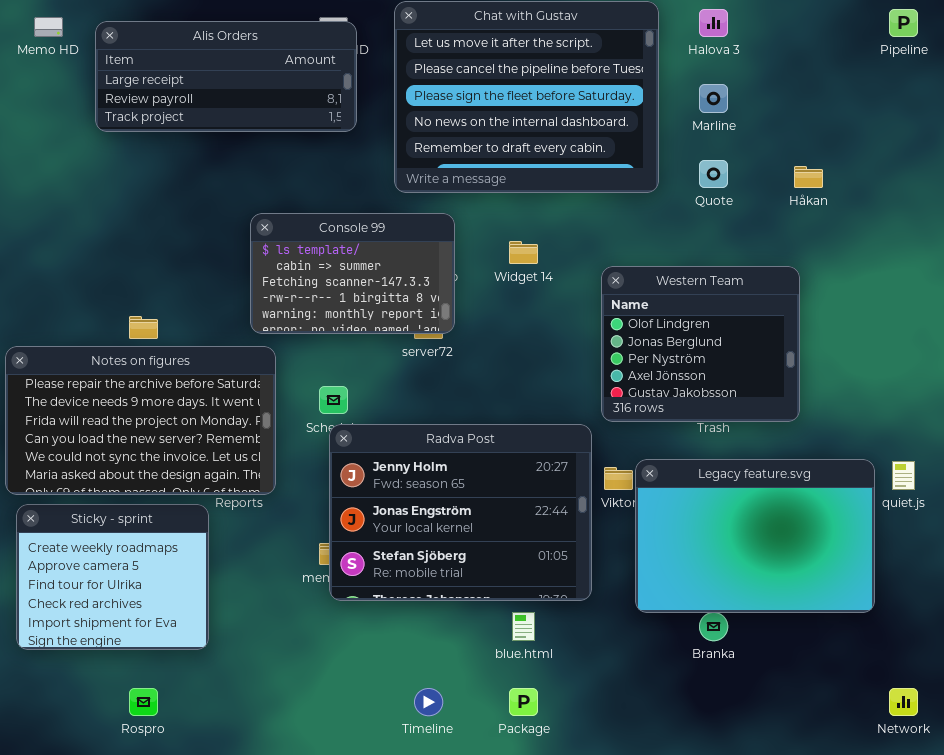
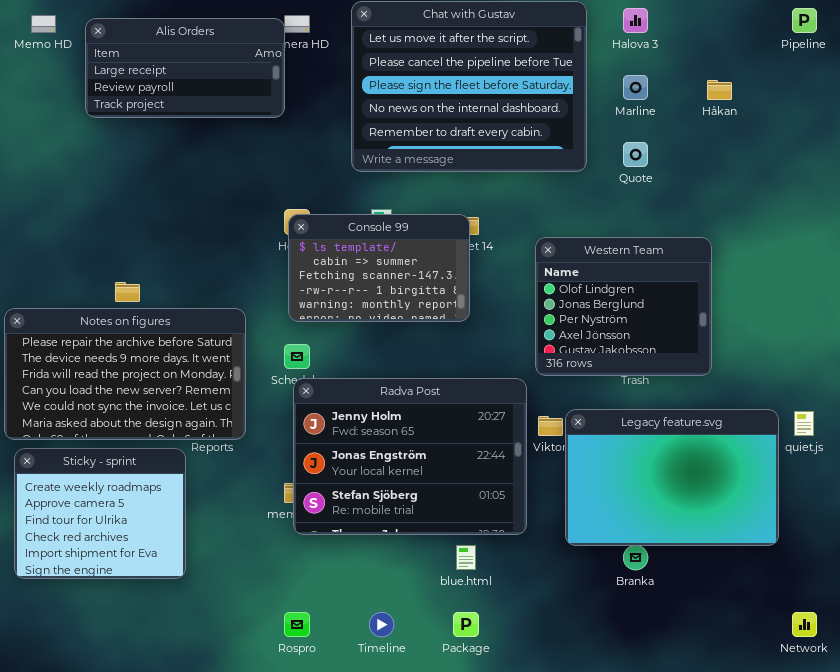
Alis Orders: [95,21,357,132] -> [85,18,285,118], resized
Håkan: [794,166,823,188] -> [707,80,732,100], moved
Console 99: [250,213,455,334] -> [288,214,470,322], moved
Rospro: [129,688,158,716] -> [284,612,310,637], moved

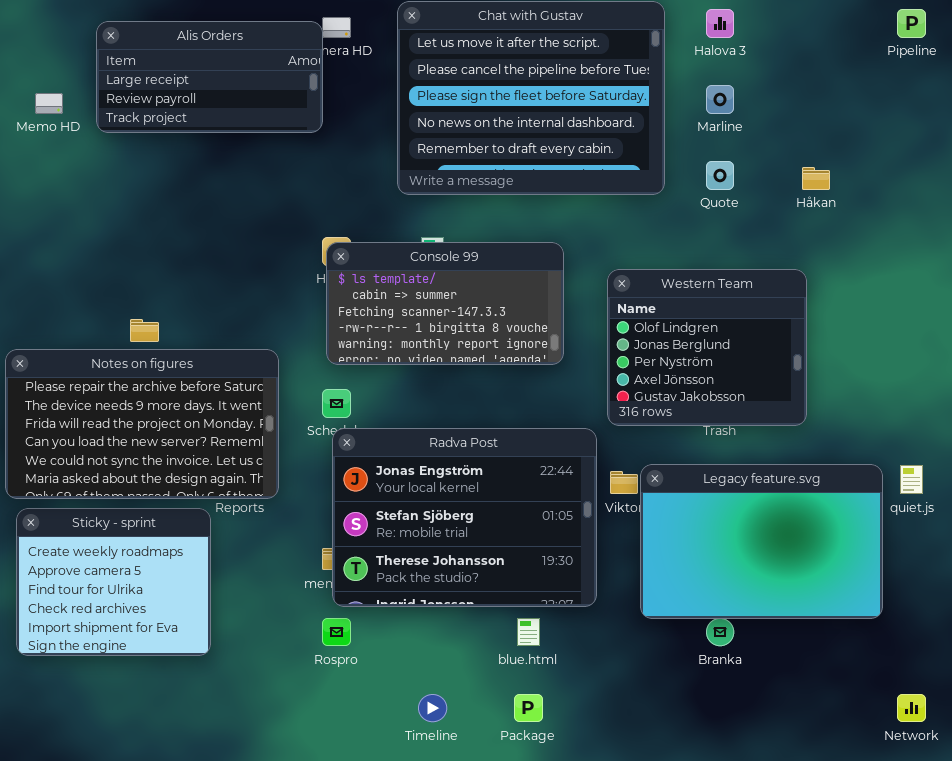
Memo HD: [31,15,56,33] -> [35,93,63,114], moved
Håkan: [707,80,732,100] -> [802,167,830,190], moved
Console 99: [288,214,470,322] -> [326,242,564,365], resized
Radva Post: [293,378,527,535] -> [332,428,597,607], scrolled down 1 row
Rospro: [284,612,310,637] -> [322,618,351,646], moved

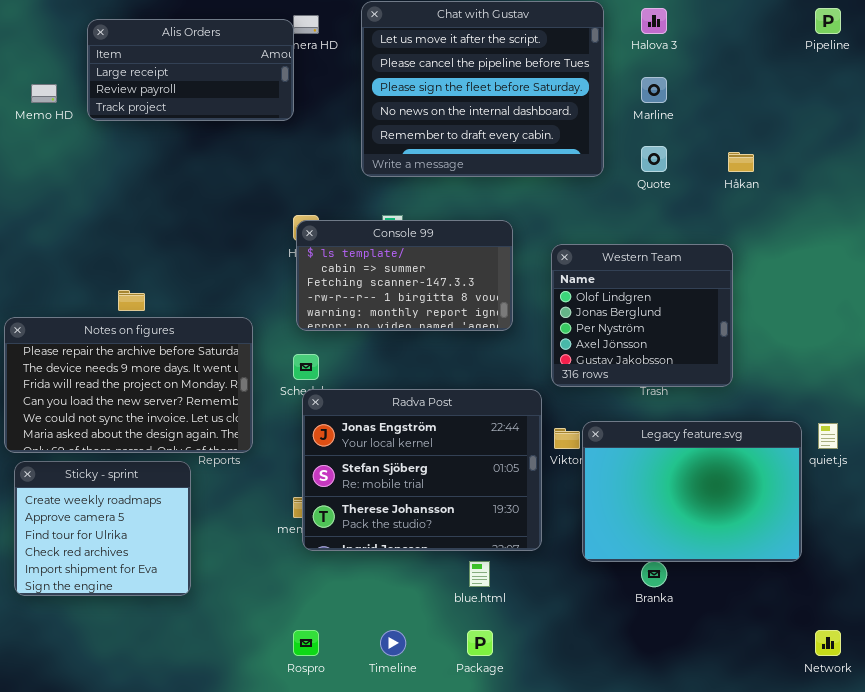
Rospro: [322,618,351,646] -> [293,630,319,656], moved

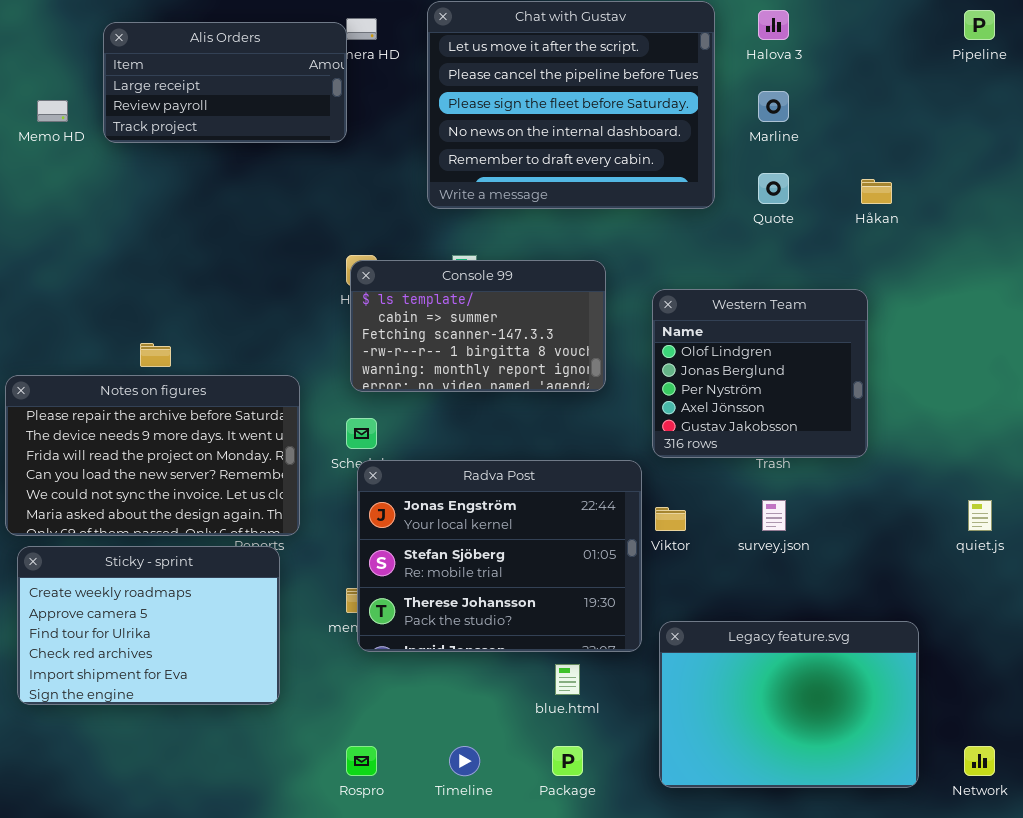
Legacy feature.svg: [582,421,802,562] -> [659,621,919,788], moved
Sticky - sprint: [14,461,191,596] -> [17,546,280,705], resized

